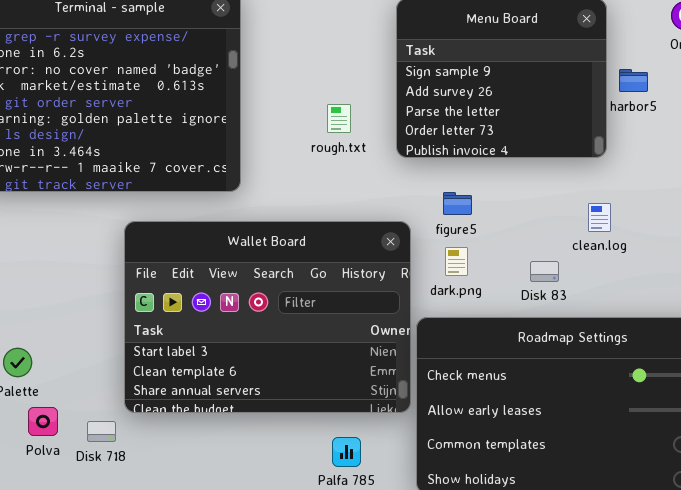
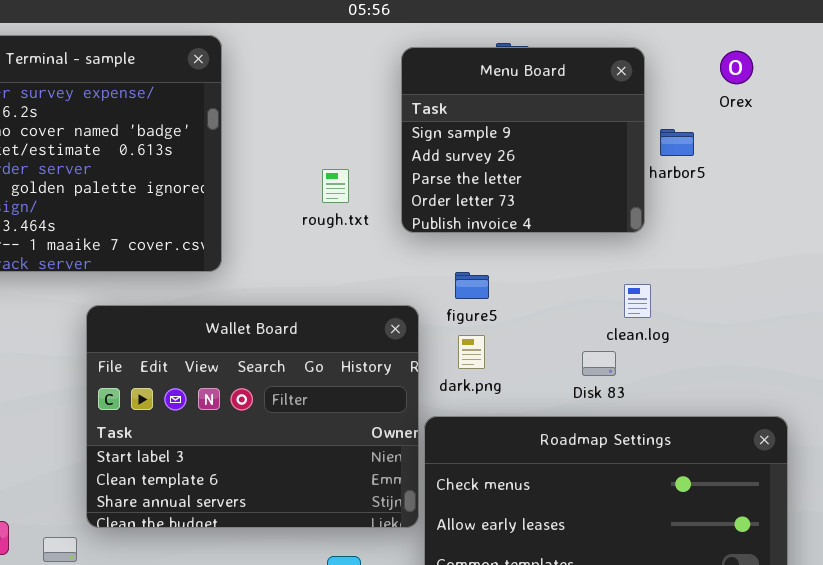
Disk 83: [530,261,559,282] -> [582,351,616,376], moved

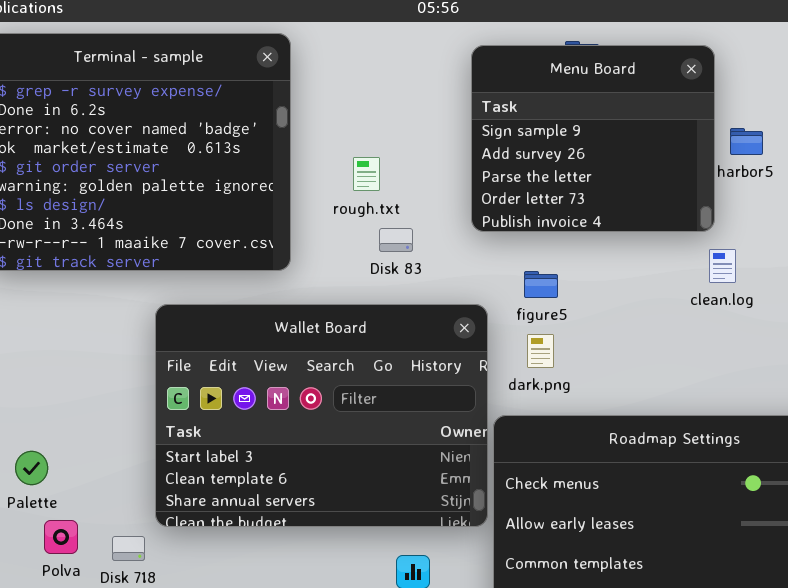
rough.txt: [322,169,349,203] -> [353,157,380,191], moved
clean.log: [624,284,651,318] -> [709,249,736,283], moved
Disk 83: [582,351,616,376] -> [379,228,413,252], moved

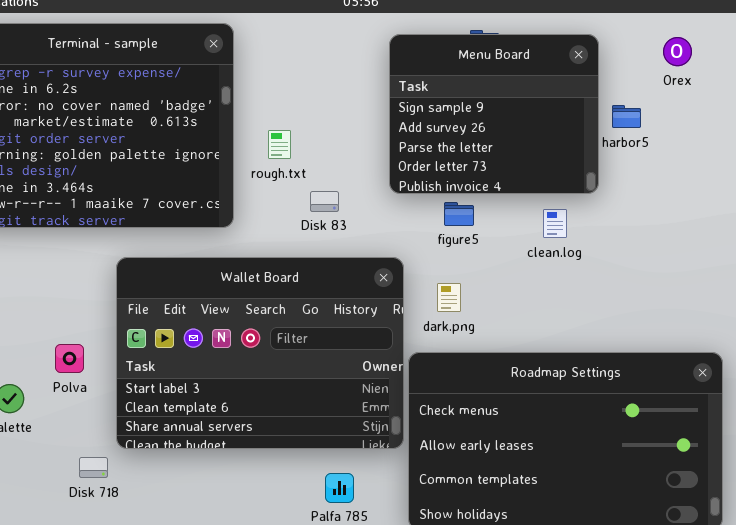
rough.txt: [353,157,380,191] -> [268,130,291,159], moved
clean.log: [709,249,736,283] -> [543,209,567,238], moved
figure5: [524,271,558,298] -> [444,202,474,226], moved
Polva: [44,520,78,554] -> [55,344,84,373], moved

